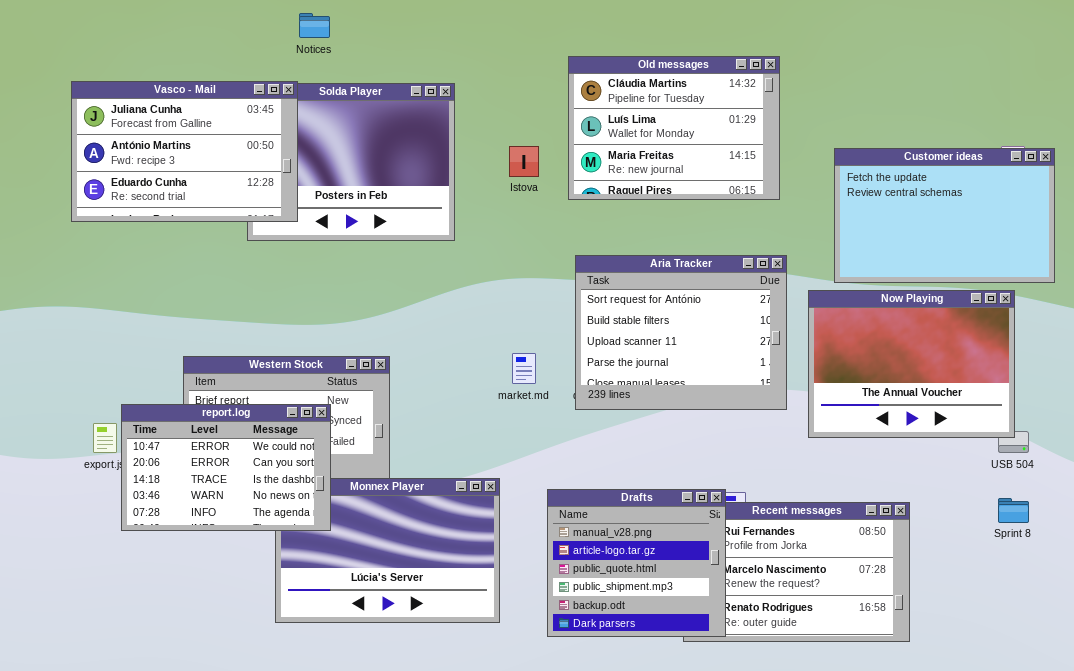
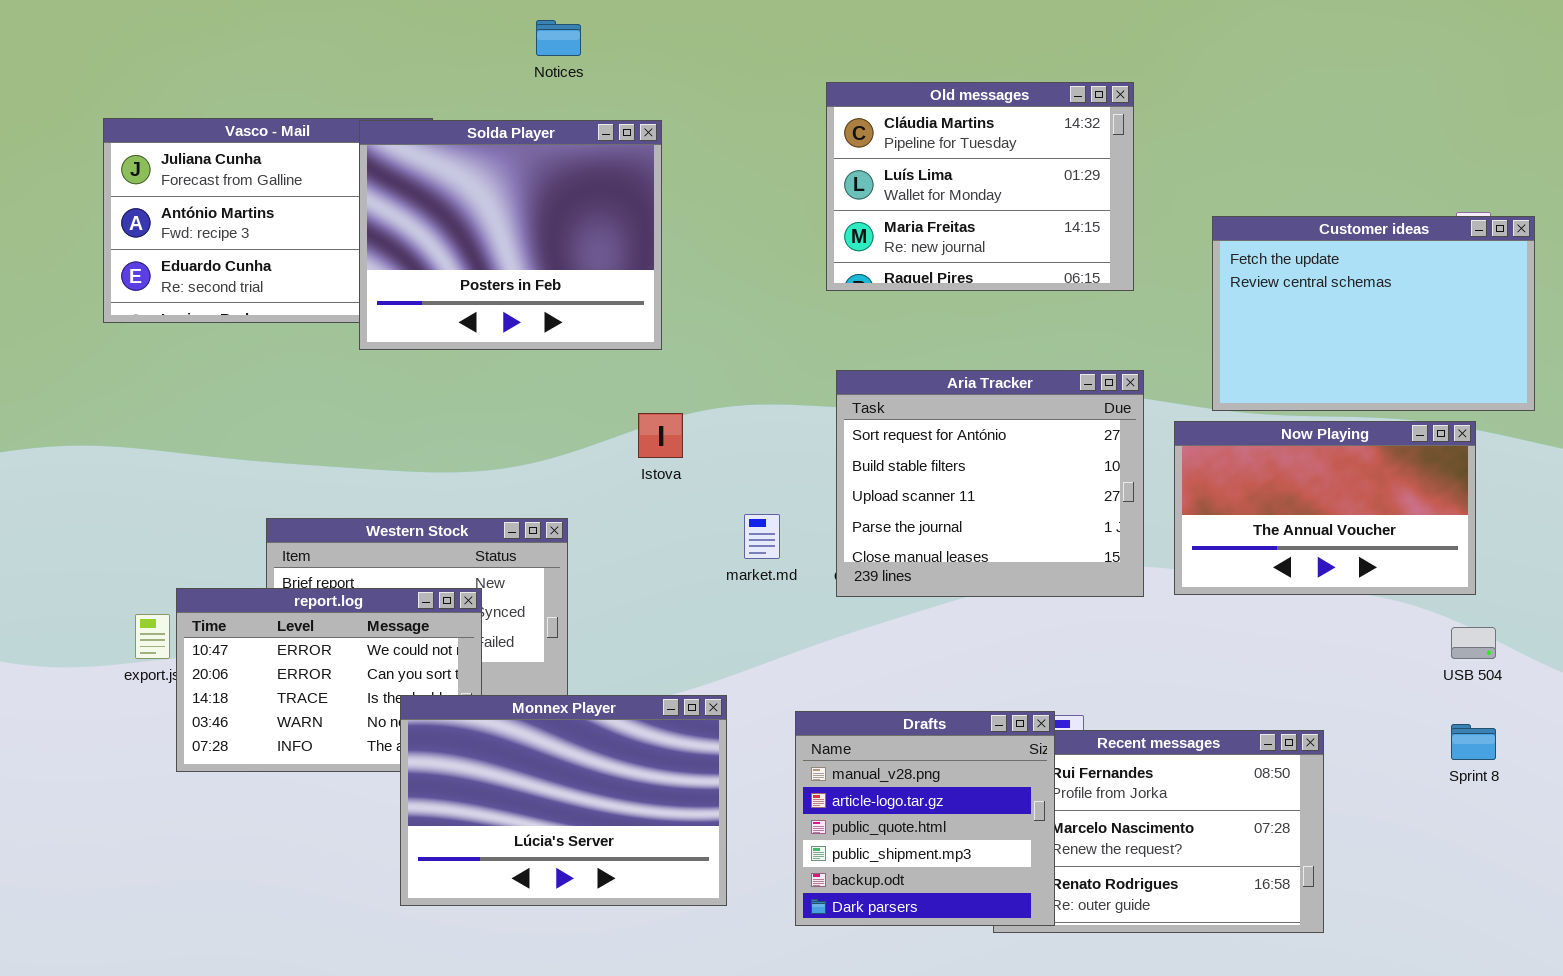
Notices: [299,13,330,38] -> [536,20,581,56], moved
Solda Player: [247,83,455,241] -> [359,120,662,350], raised
Istova: [509,146,539,177] -> [638,413,683,458], moved
Now Playing: [808,290,1015,438] -> [1174,421,1476,595], resized
Monnex Player: [275,478,500,623] -> [400,695,727,906], raised

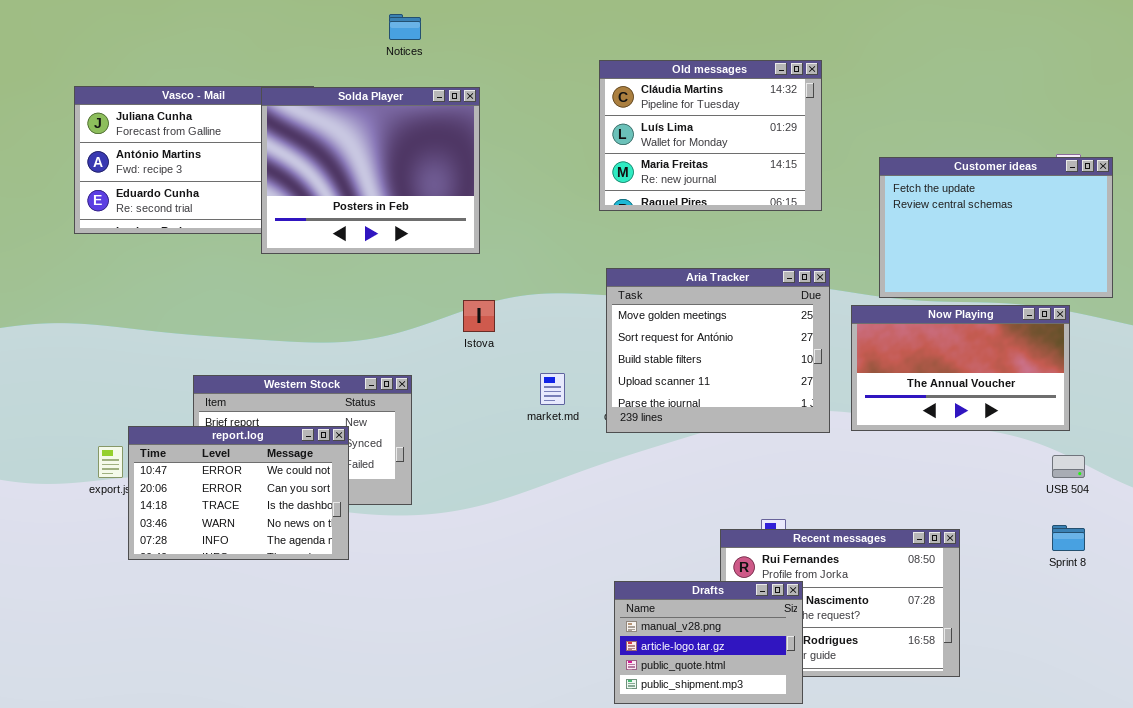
Aria Tracker: [836,370,1144,597] -> [606,268,830,433], scrolled up 1 row
Monnex Player: [400,695,727,906] -> none, closed
Drafts: [795,711,1055,926] -> [614,581,803,704], moved, resized

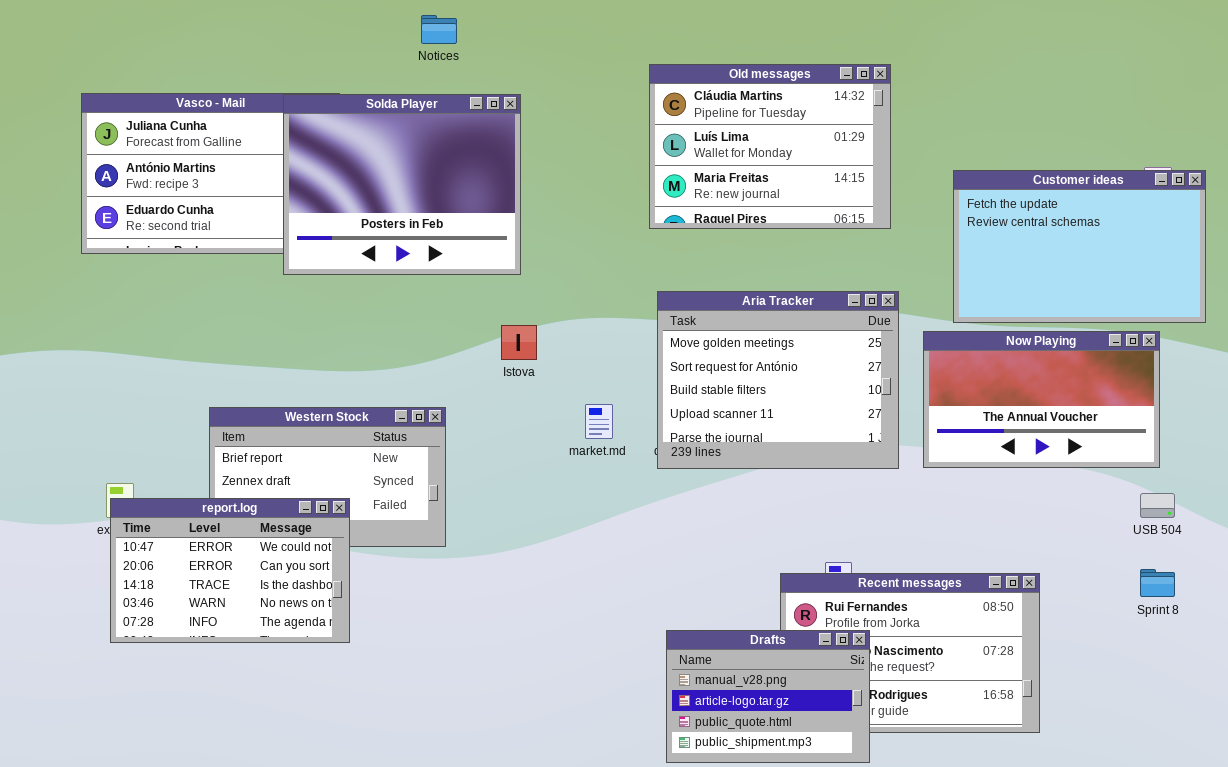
report.log: [128,426,349,560] -> [110,498,350,643], moved

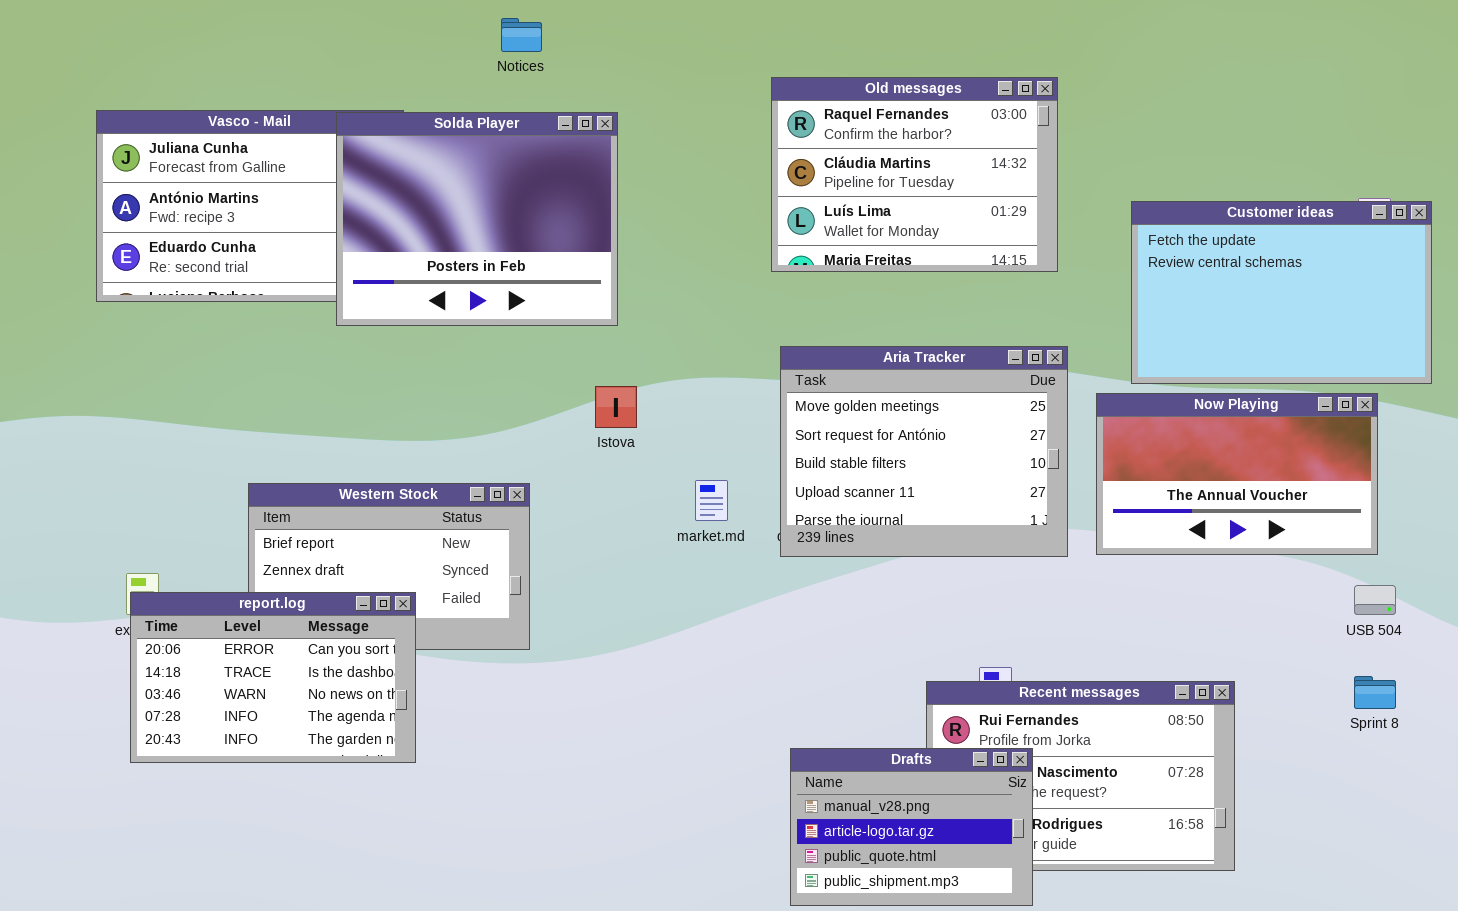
Old messages: [649,64,891,229] -> [771,77,1058,272], scrolled up 1 row
report.log: [110,498,350,643] -> [130,592,416,763], scrolled down 1 row

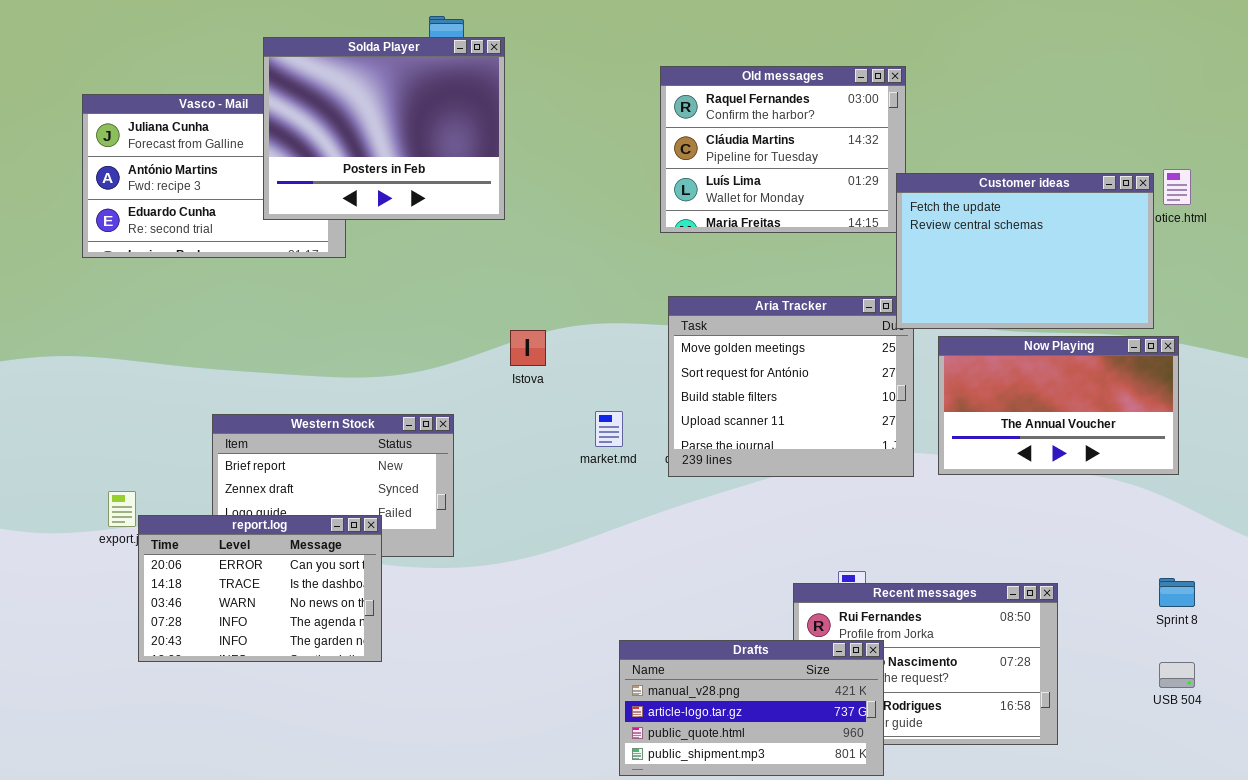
Solda Player: [336,112,618,326] -> [263,37,505,220], moved
Customer ideas: [1131,201,1432,384] -> [896,173,1154,329], moved
USB 504: [1354,585,1396,615] -> [1159,662,1195,688], moved
report.log: [130,592,416,763] -> [138,515,382,662], moved
Drafts: [790,748,1033,906] -> [619,640,884,776], resized

